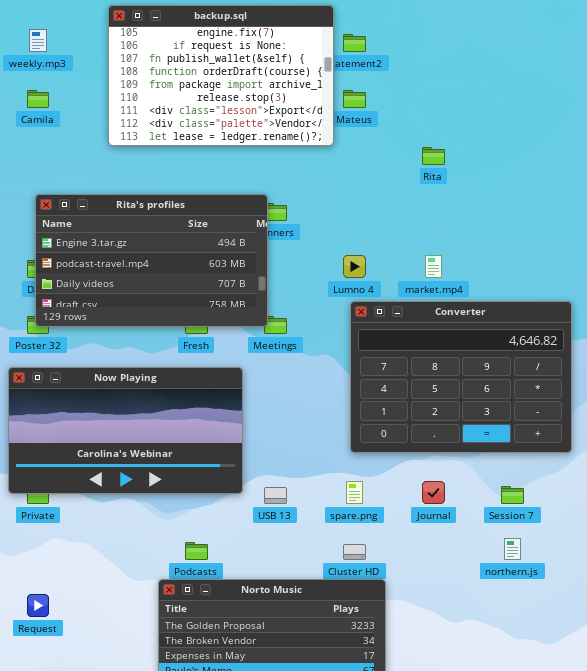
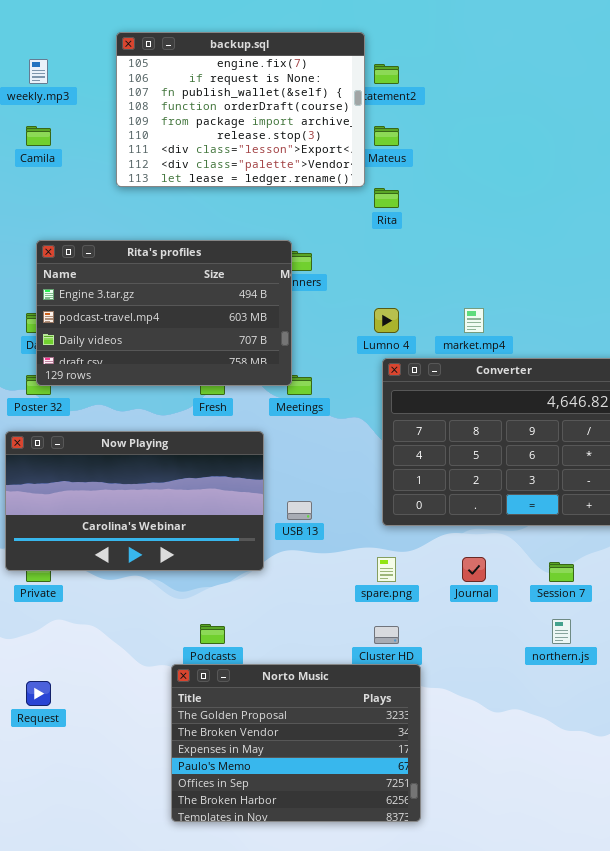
Rita: [422,147,445,165] -> [374,188,399,208], moved
USB 13: [264,487,287,504] -> [287,501,312,520], moved

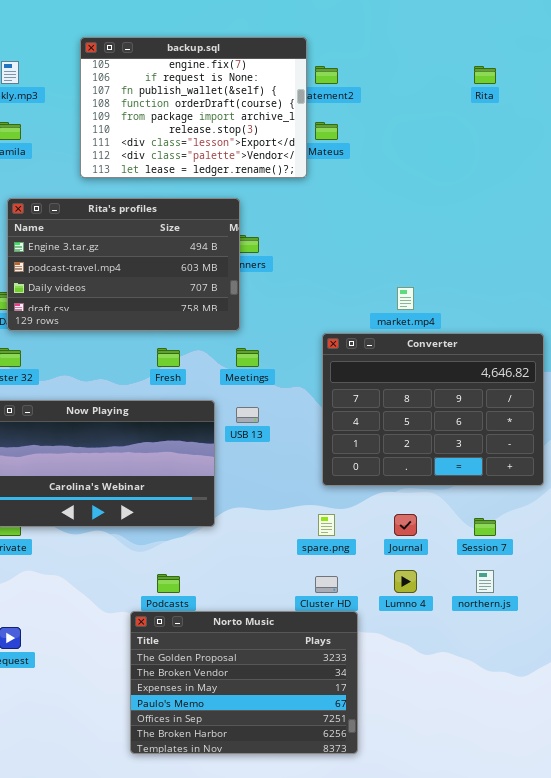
Rita: [374,188,399,208] -> [474,66,496,84], moved
Rita's profiles: [36,240,292,386] -> [7,198,240,331], moved
Lumno 4: [374,308,399,333] -> [394,570,417,593], moved
USB 13: [287,501,312,520] -> [236,407,259,423], moved

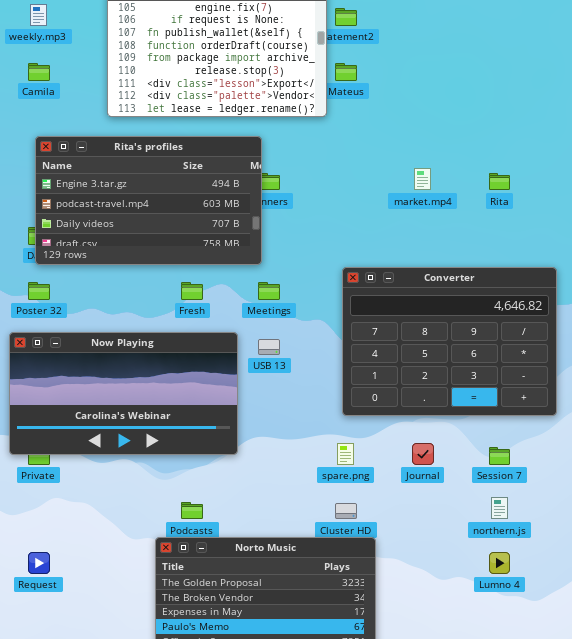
Rita: [474,66,496,84] -> [489,173,510,190], moved
market.mp4: [397,287,414,310] -> [414,168,431,190], moved
Lumno 4: [394,570,417,593] -> [489,552,510,574], moved

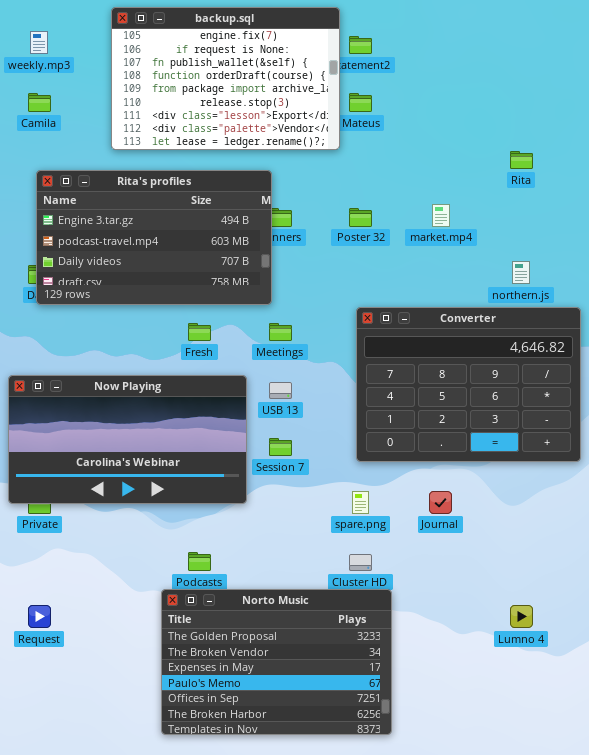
Rita: [489,173,510,190] -> [510,151,533,169], moved
Poster 32: [28,282,50,300] -> [349,208,372,227], moved
Session 7: [489,447,510,465] -> [269,438,292,456], moved
northern.js: [491,497,508,519] -> [512,261,530,284], moved

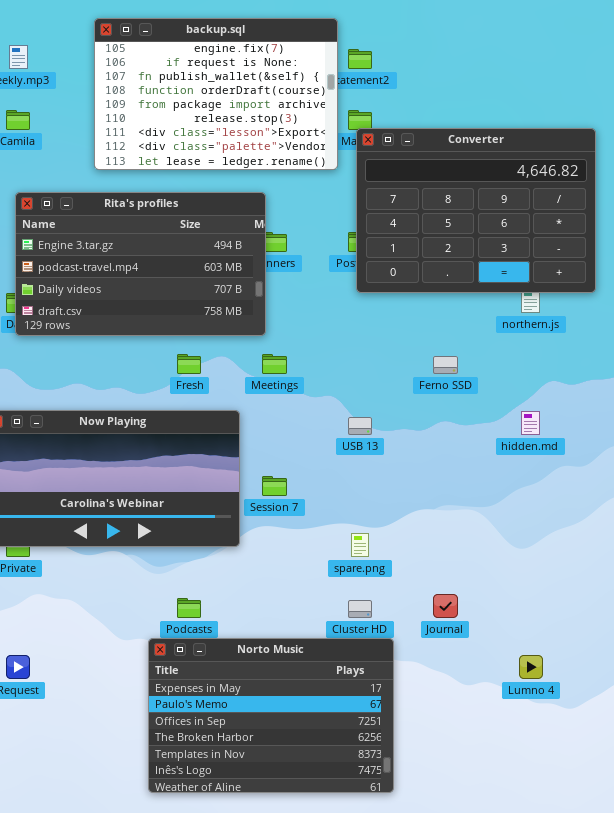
Converter: [356,307,581,462] -> [356,128,596,293], moved
USB 13: [269,382,292,399] -> [348,417,372,435], moved
Journal: [429,491,452,514] -> [433,594,458,618], moved
Norto Music: [161,589,392,735] -> [148,638,394,793], scrolled down 2 rows

